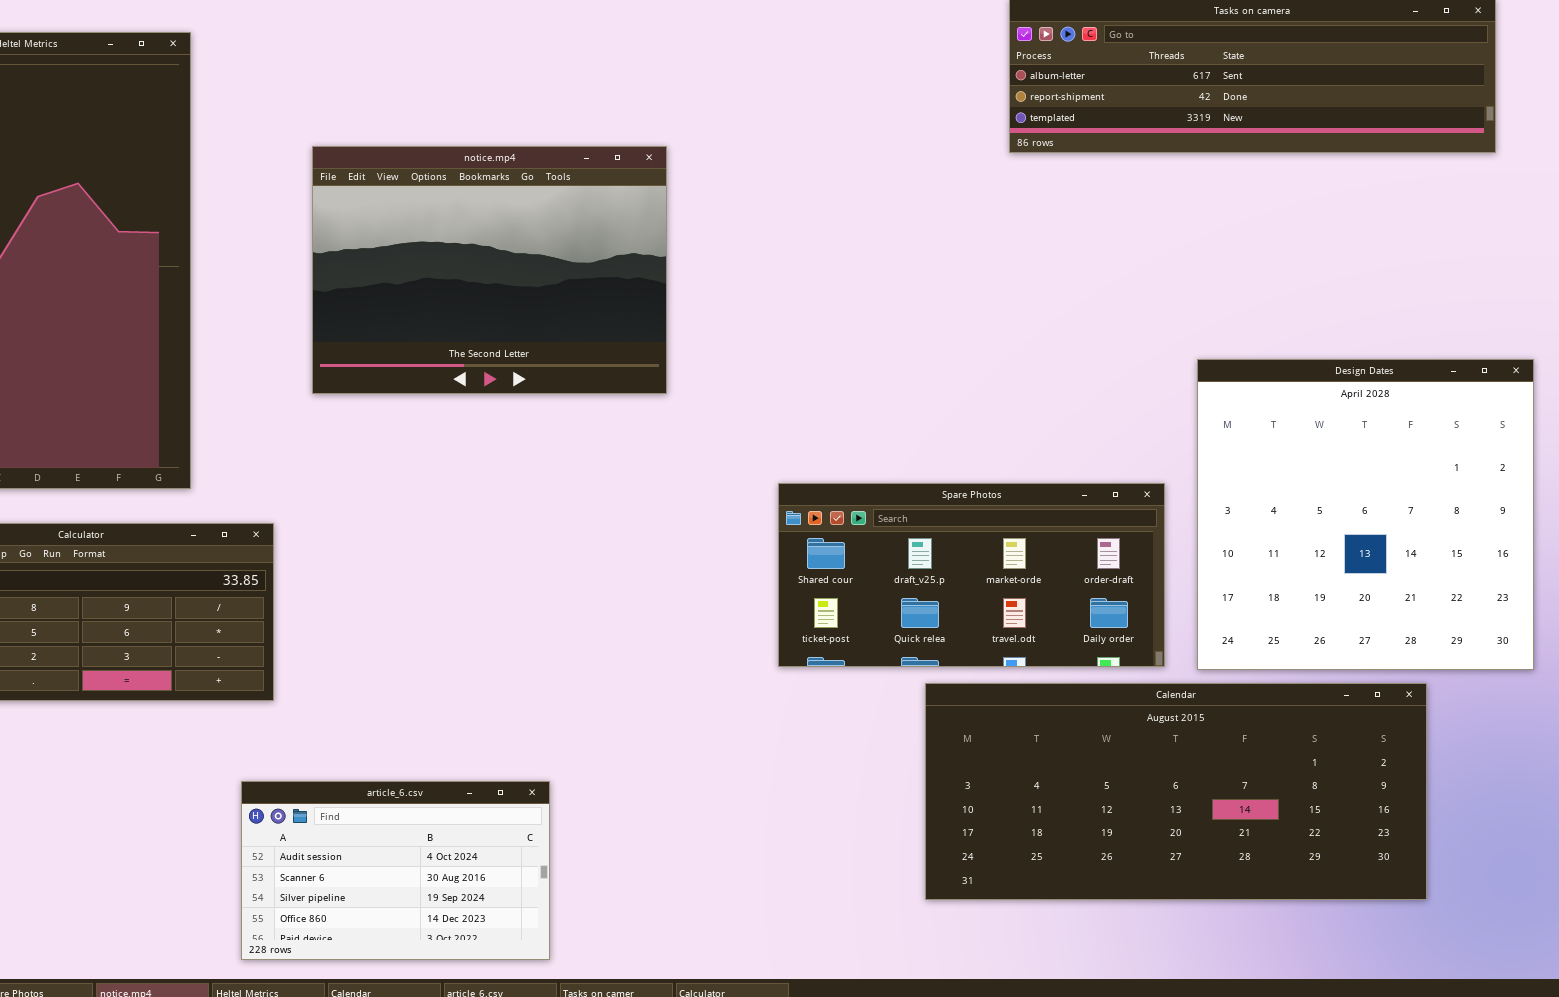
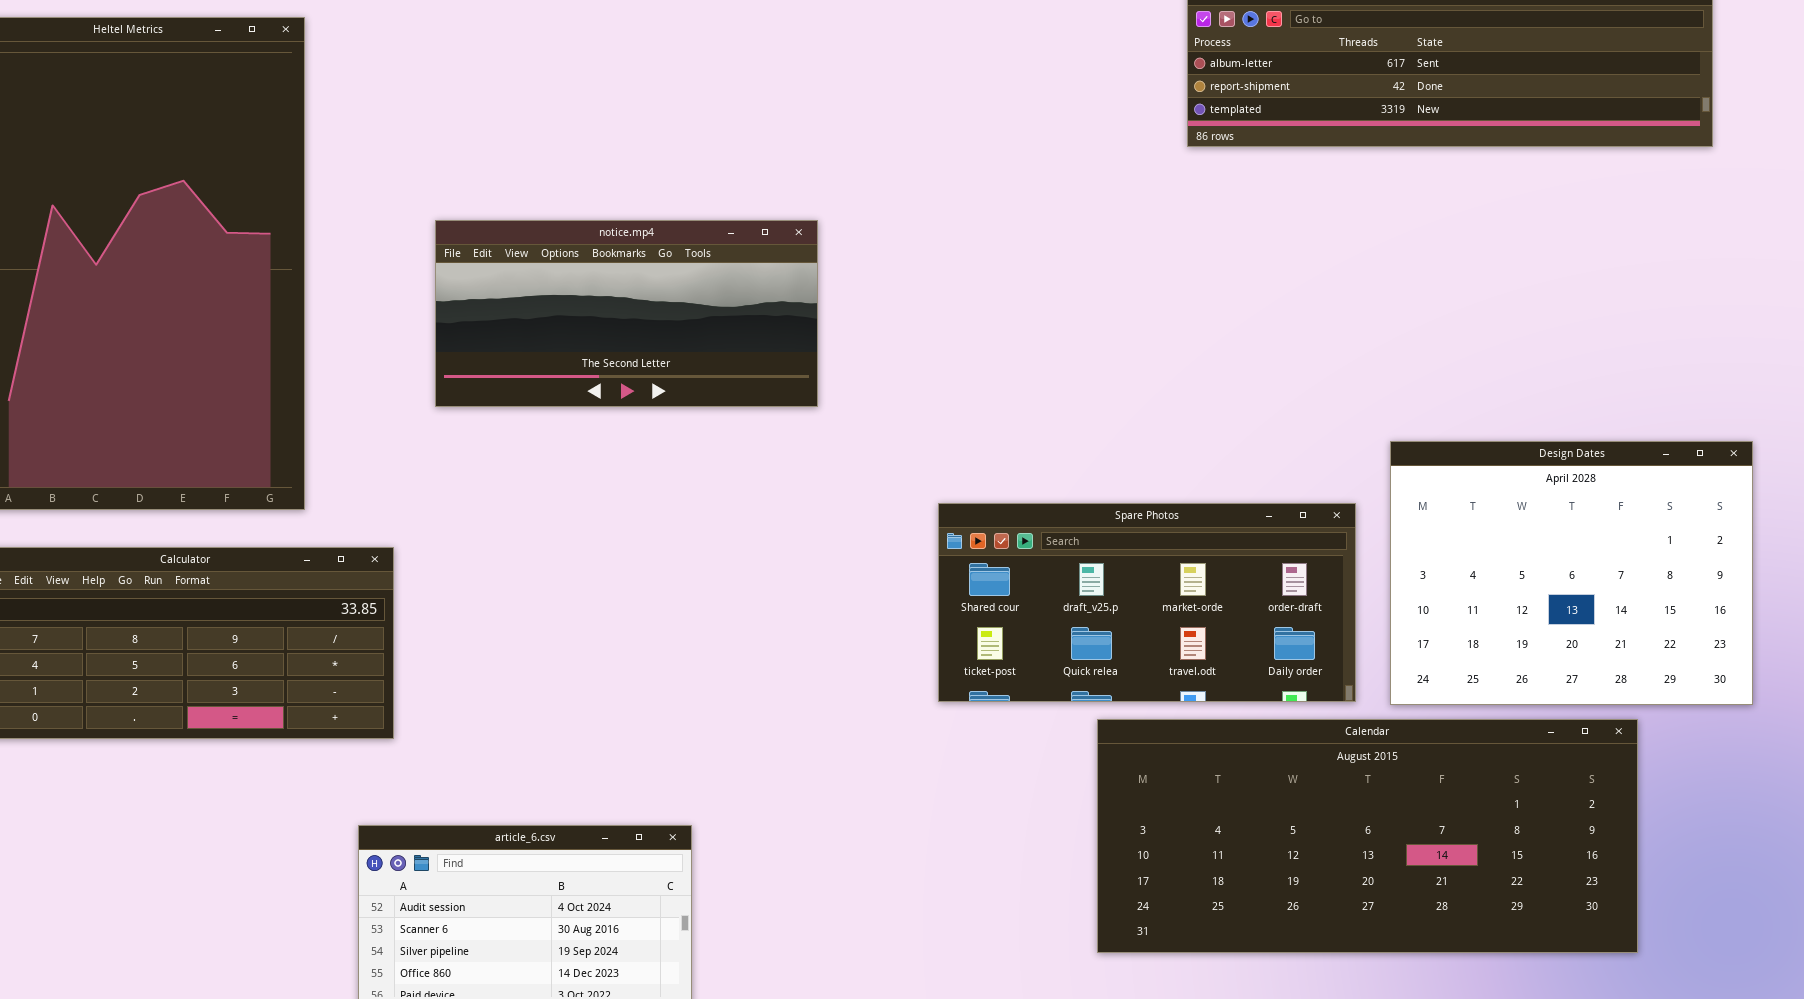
notice.mp4: [312,146,667,394] -> [435,220,818,407], resized
Design Dates: [1197,359,1534,670] -> [1390,441,1753,705], resized

